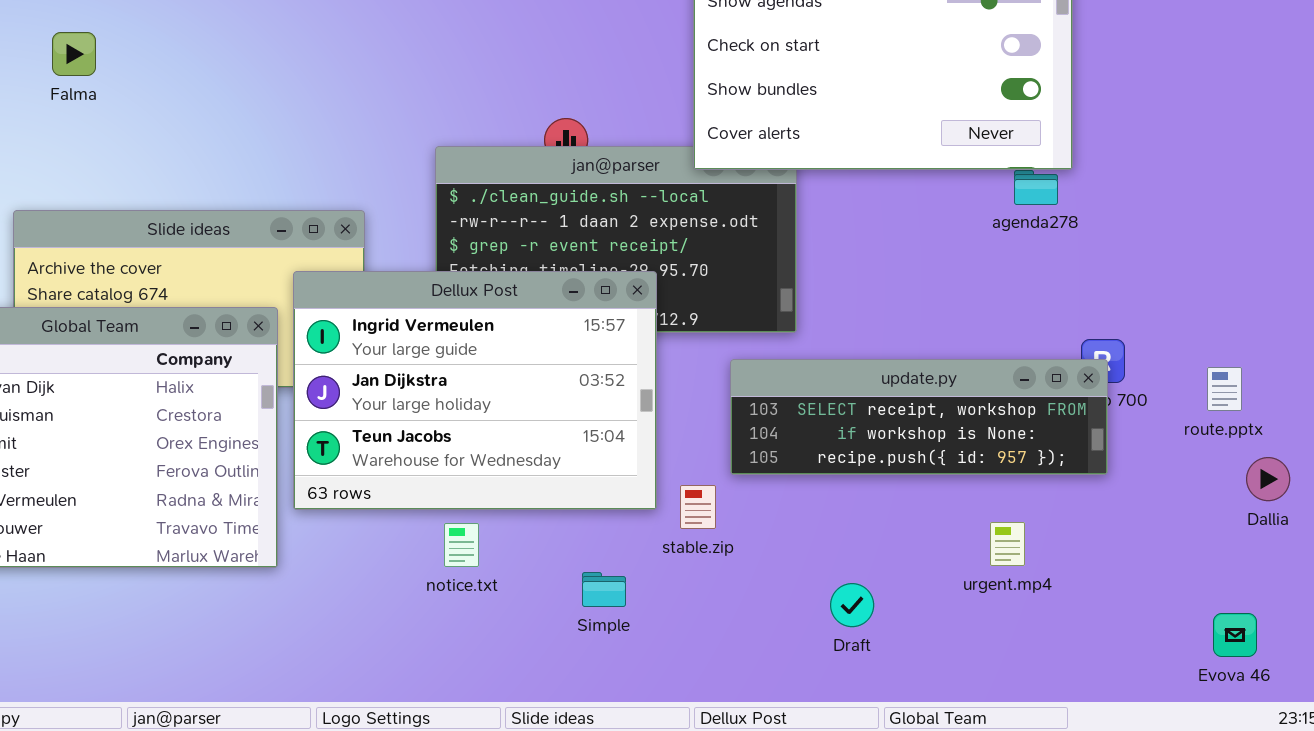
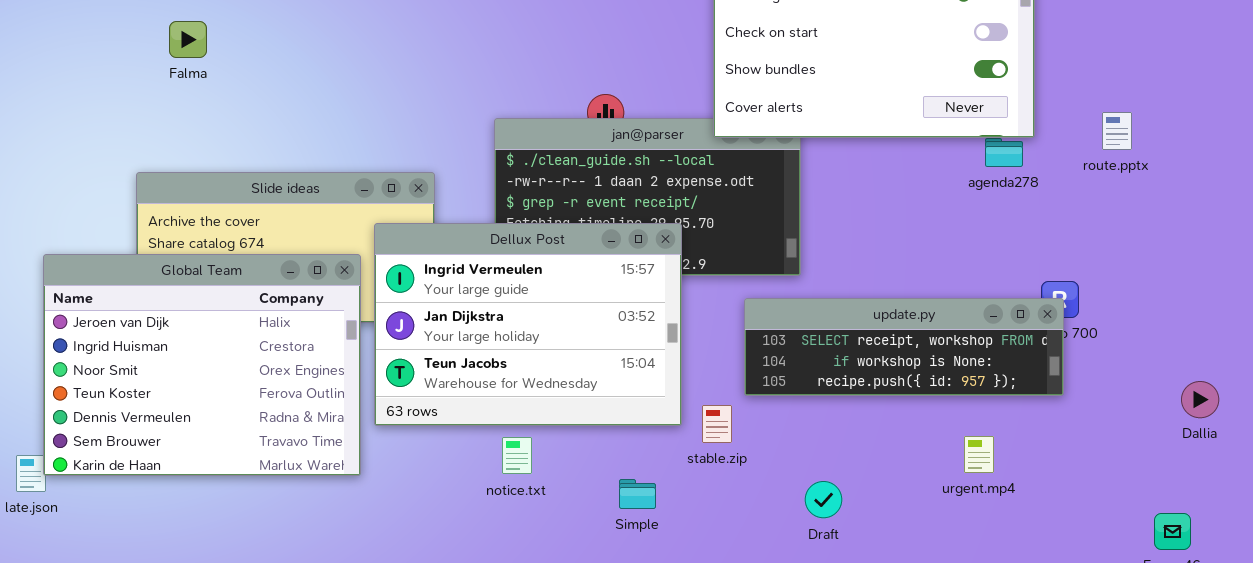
route.pptx: [1207,367,1242,411] -> [1102,112,1132,150], moved
Draft: [830,583,874,627] -> [805,481,842,518], moved

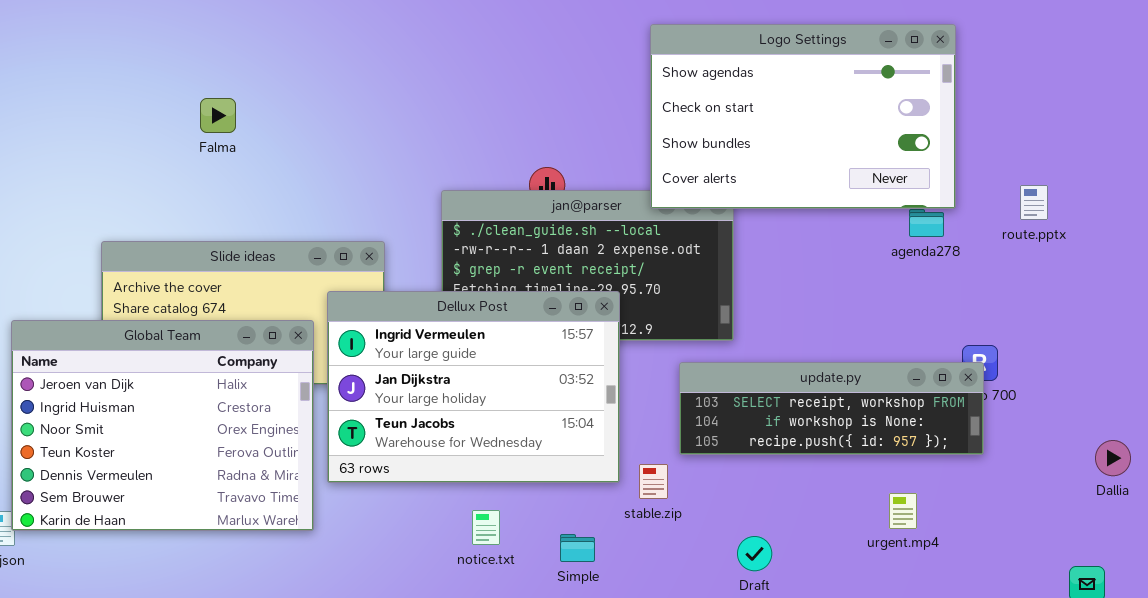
Falma: [169,21,207,58] -> [200,98,236,133], moved
notice.txt: [502,437,532,474] -> [472,510,500,545], moved

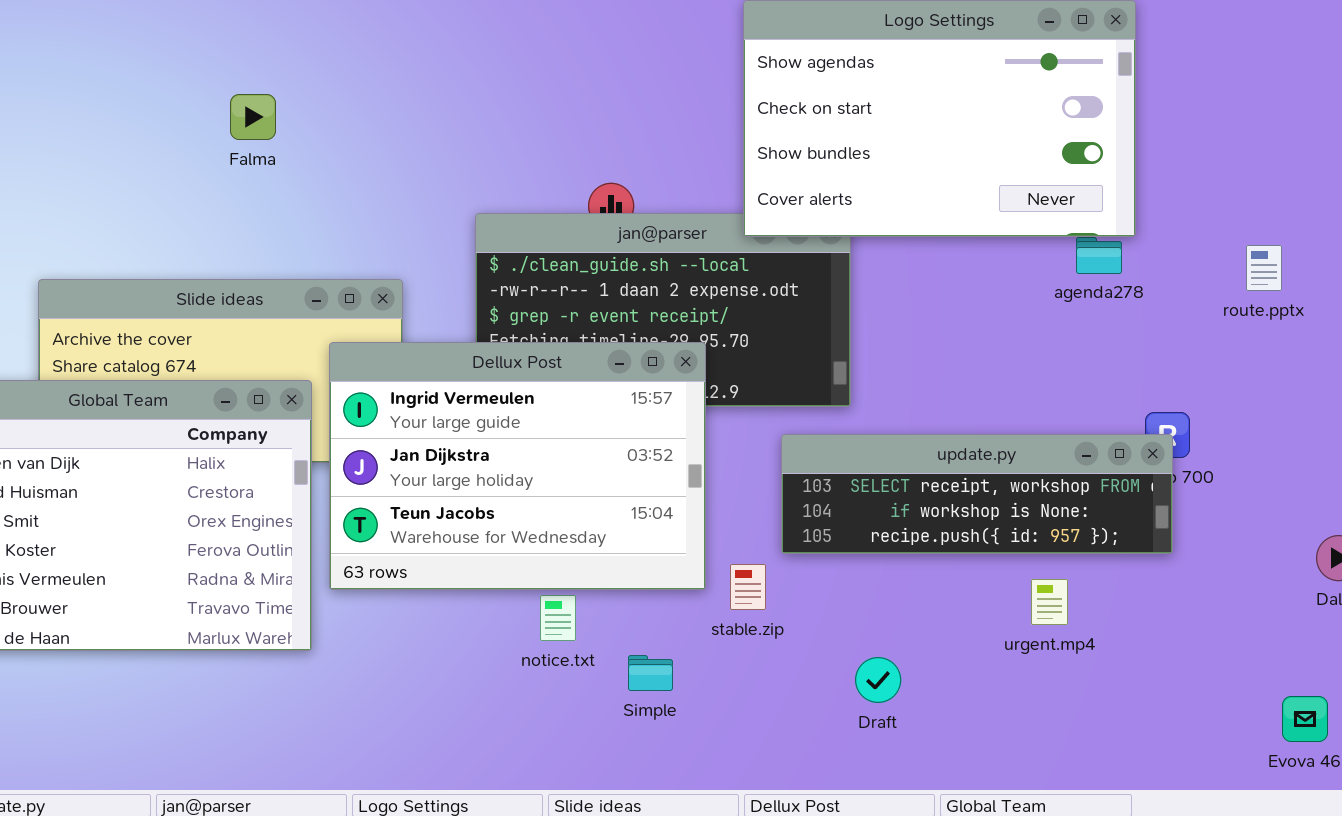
Falma: [200,98,236,133] -> [230,94,276,140], moved
route.pptx: [1020,185,1048,220] -> [1246,245,1282,291], moved
urgent.mp4: [889,493,917,529] -> [1031,579,1068,625], moved
notice.txt: [472,510,500,545] -> [540,595,576,641], moved

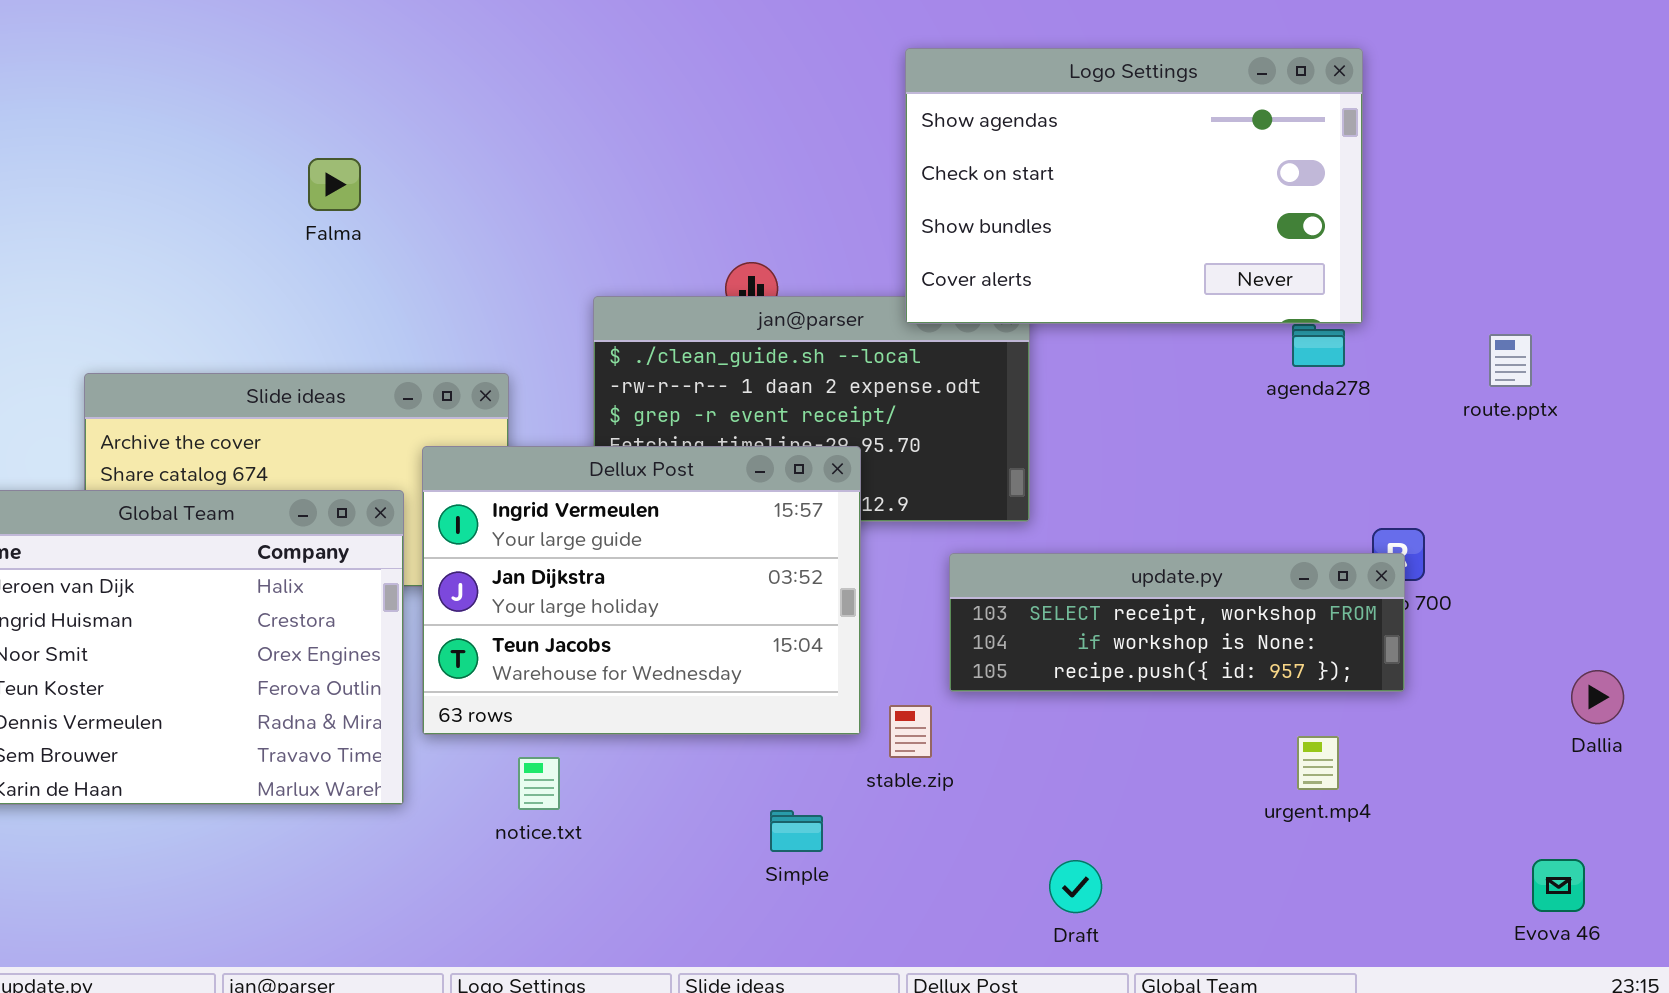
urgent.mp4: [1031,579,1068,625] -> [1297,736,1339,790], moved
notice.txt: [540,595,576,641] -> [518,757,560,810], moved
Draft: [855,657,901,703] -> [1049,860,1102,913], moved

